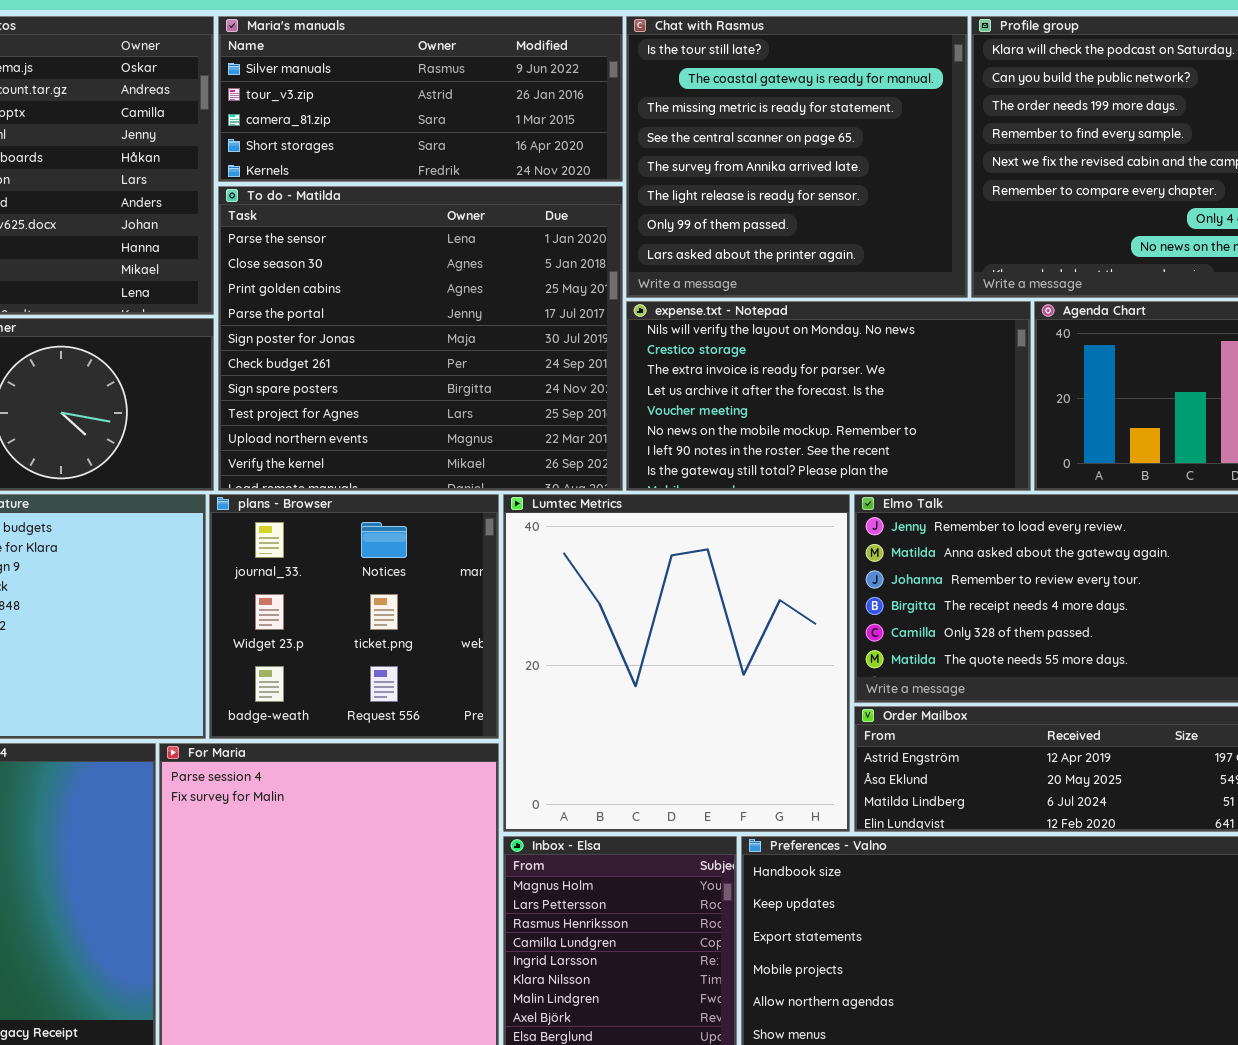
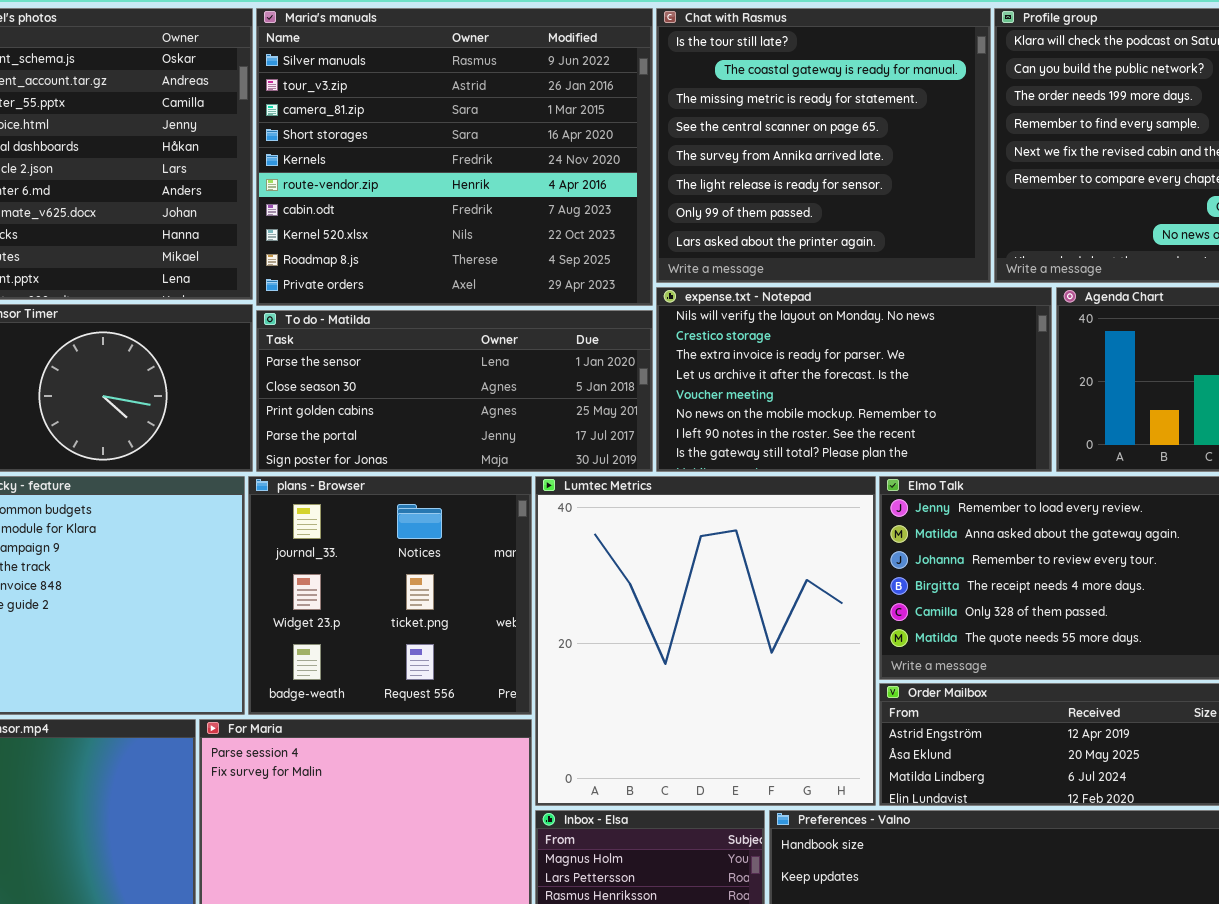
Maria's manuals: [218,16,623,182] -> [256,8,653,306], resized
To do - Matilda: [218,186,623,491] -> [256,310,653,472], resized

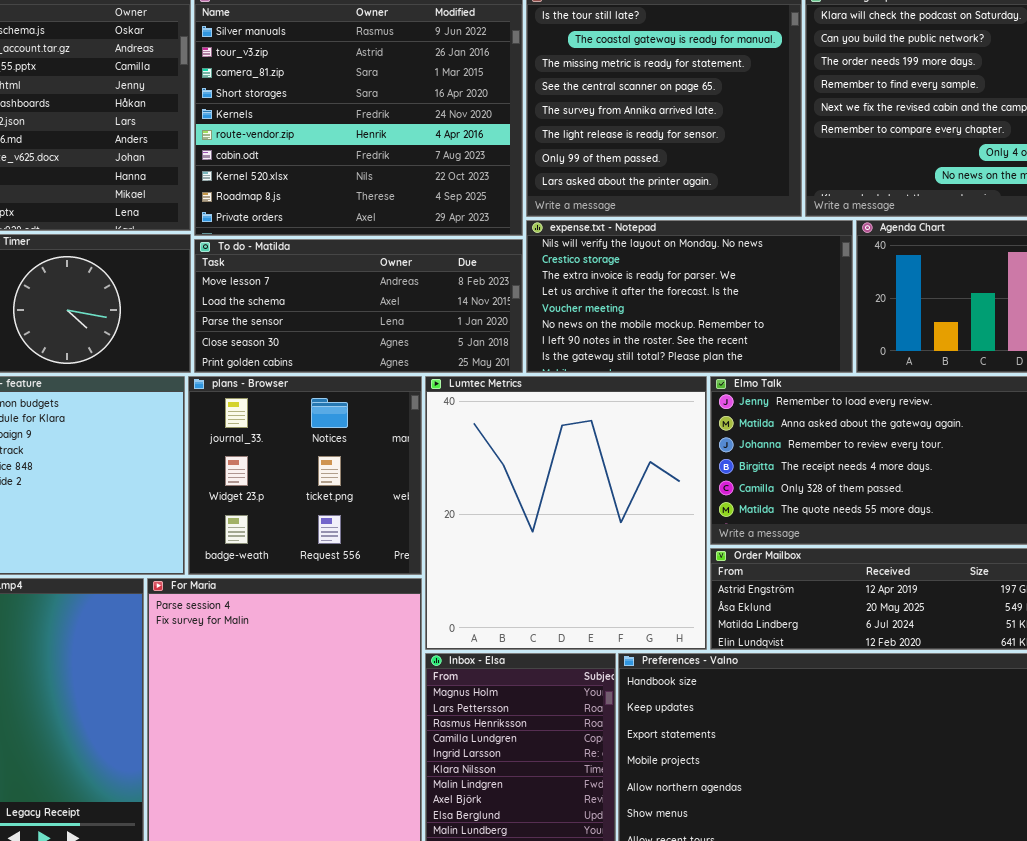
To do - Matilda: [256,310,653,472] -> [194,239,523,373], scrolled up 2 rows

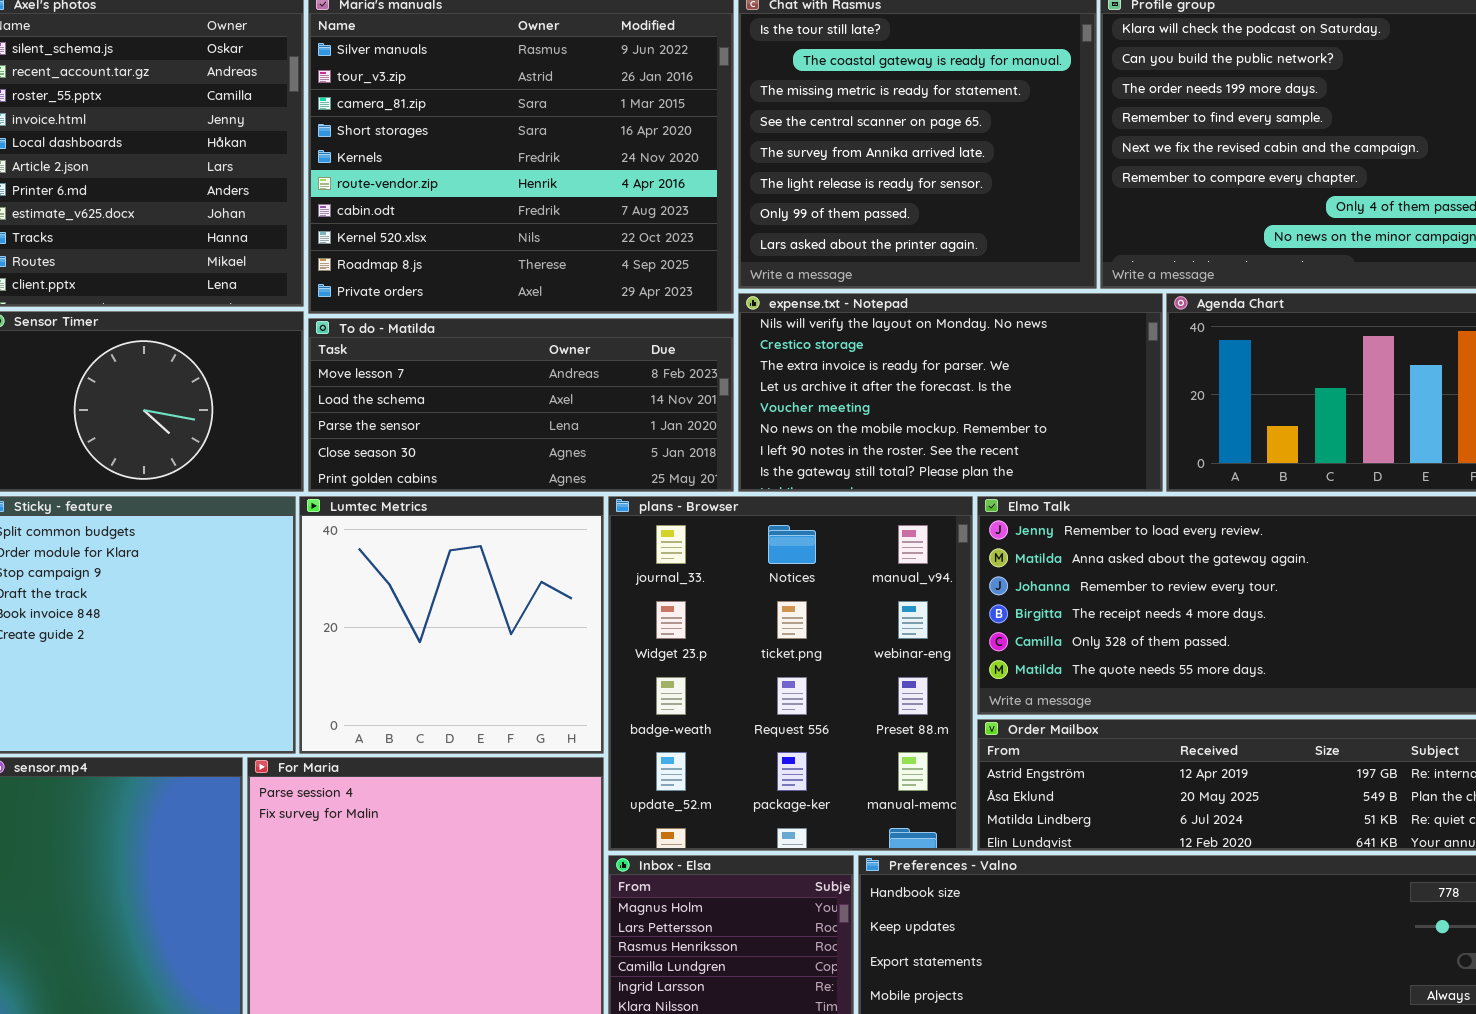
plans - Browser: [188,376,422,575] -> [608,496,973,851], moved, resized
Lumtec Metrics: [425,376,707,650] -> [299,496,604,754], moved, resized

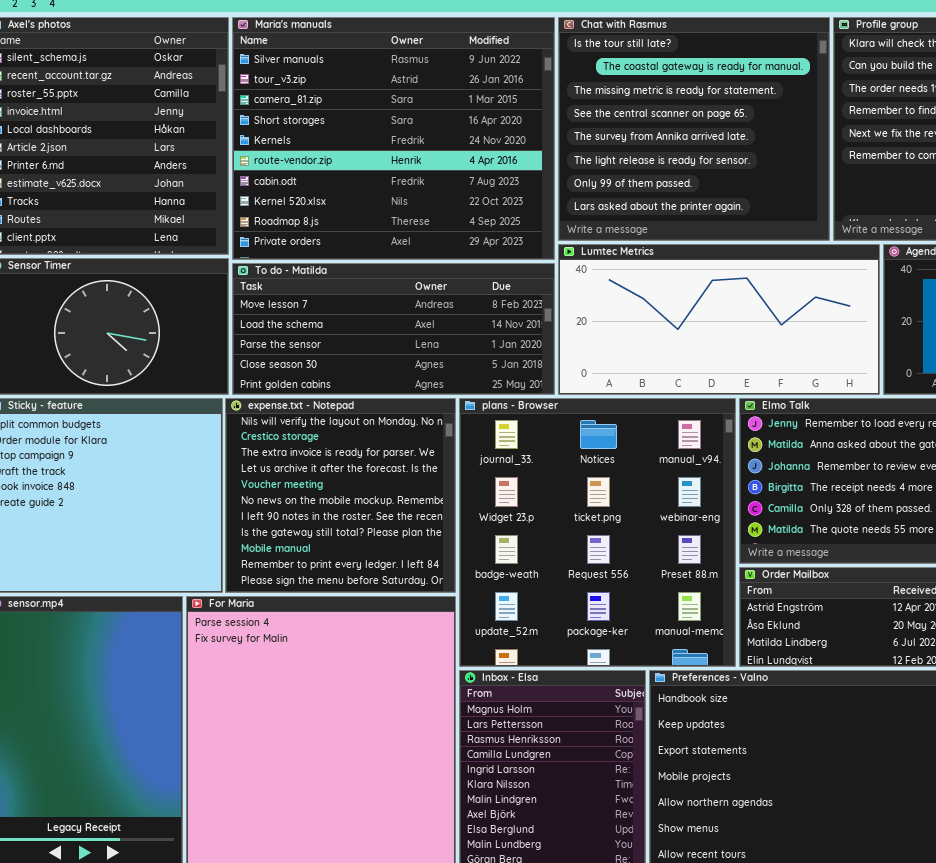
expense.txt - Notepad: [738,293,1163,492] -> [225,398,456,593], moved, resized
Lumtec Metrics: [299,496,604,754] -> [558,244,880,395], moved, resized

